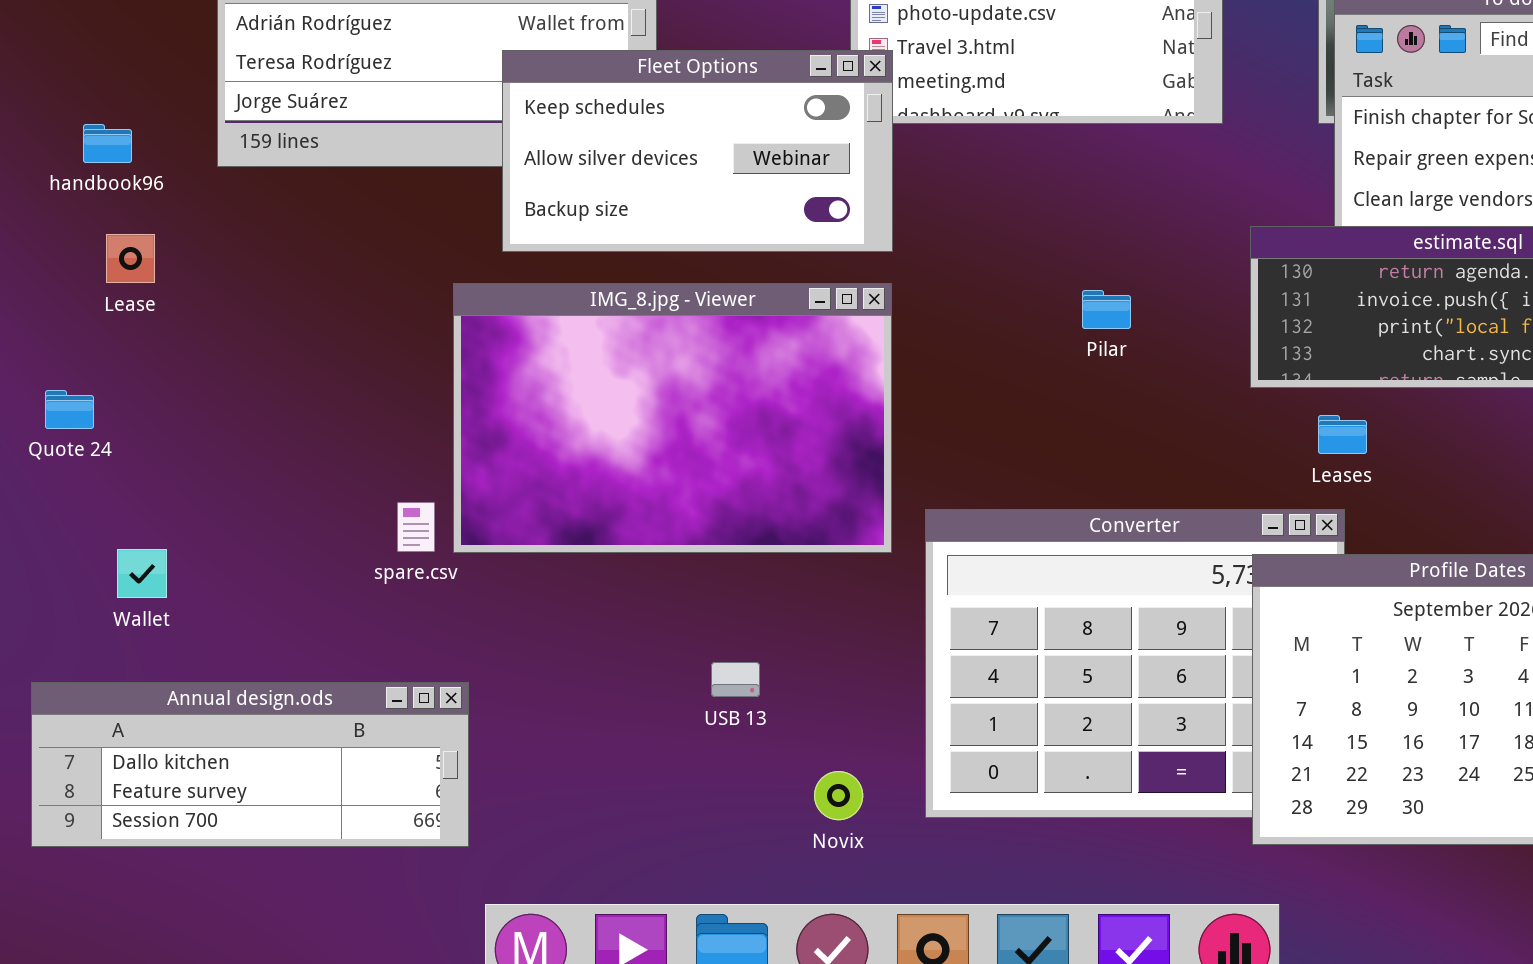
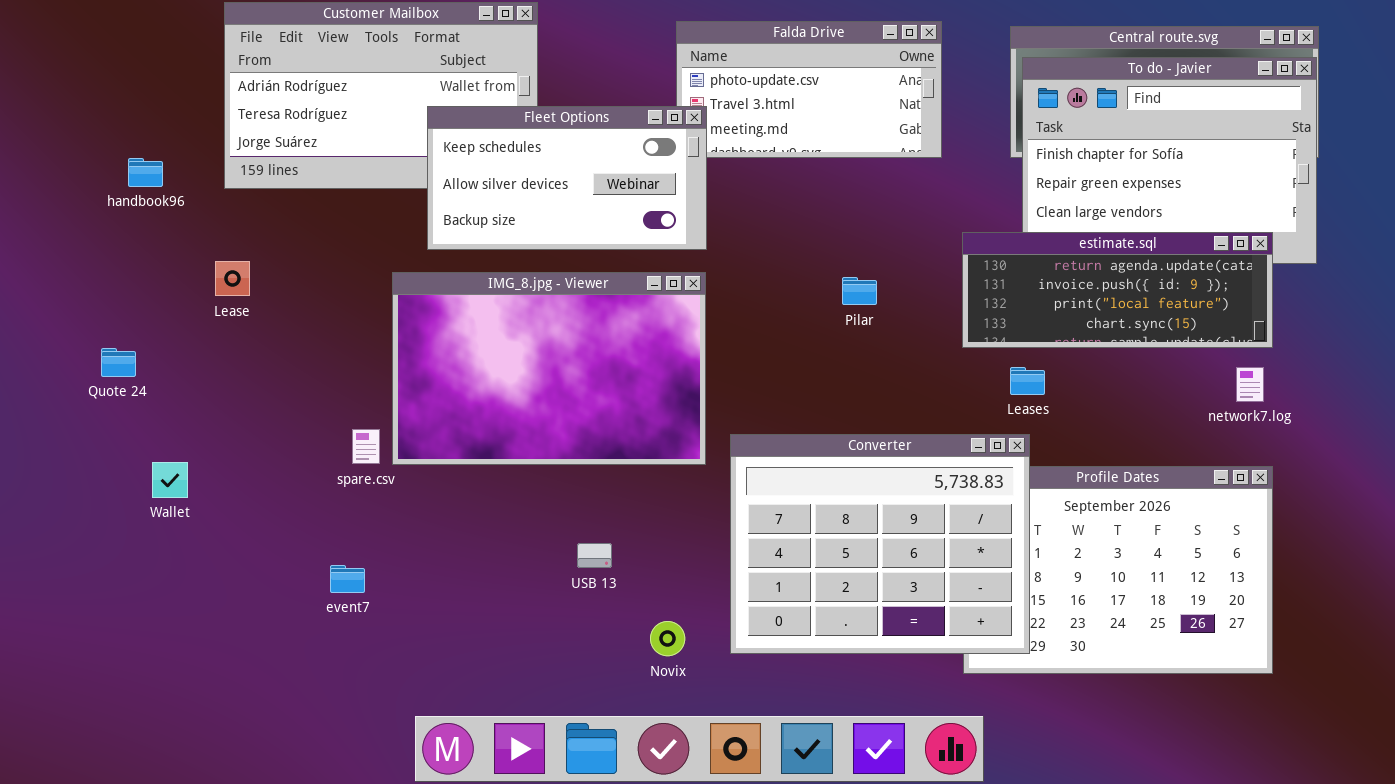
Lease: [106,234,155,283] -> [215,261,250,296], moved
Converter: [925,509,1345,818] -> [730,434,1030,654], raised
Annual design.ods: [31,682,469,847] -> none, closed

